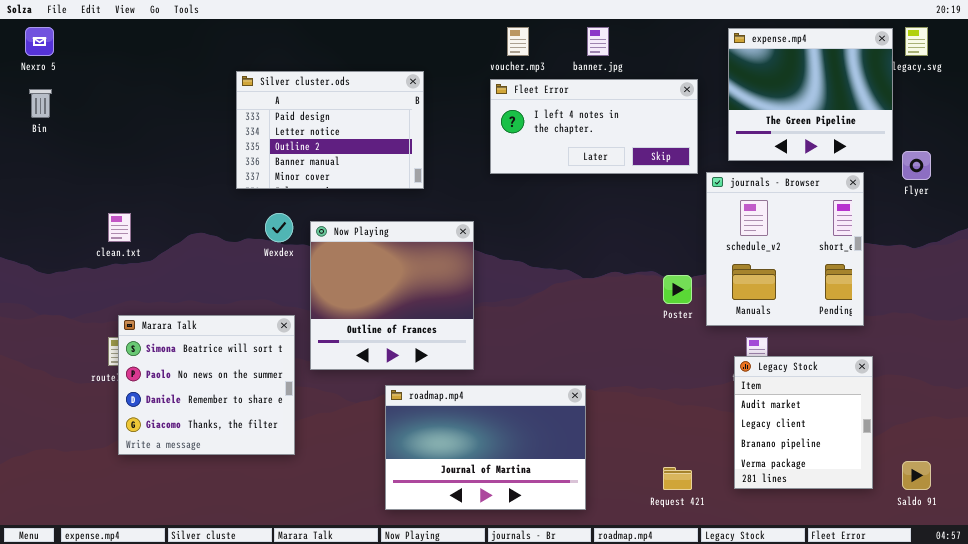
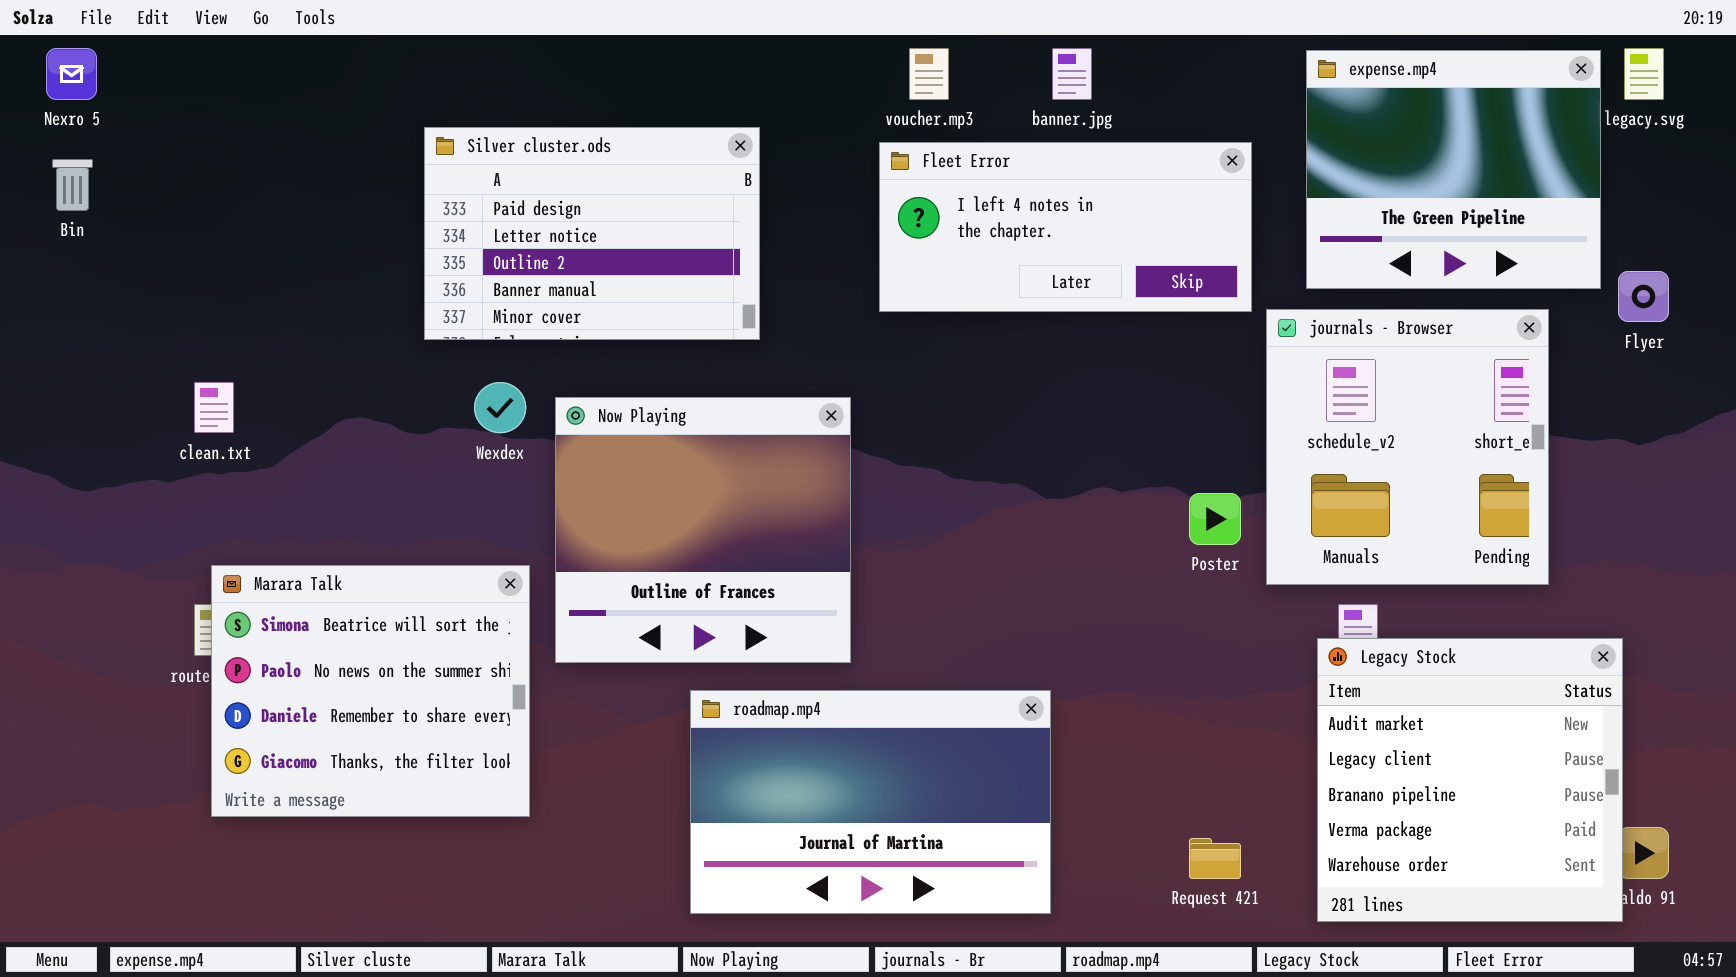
Legacy Stock: [734,356,873,489] -> [1317,638,1623,922], resized

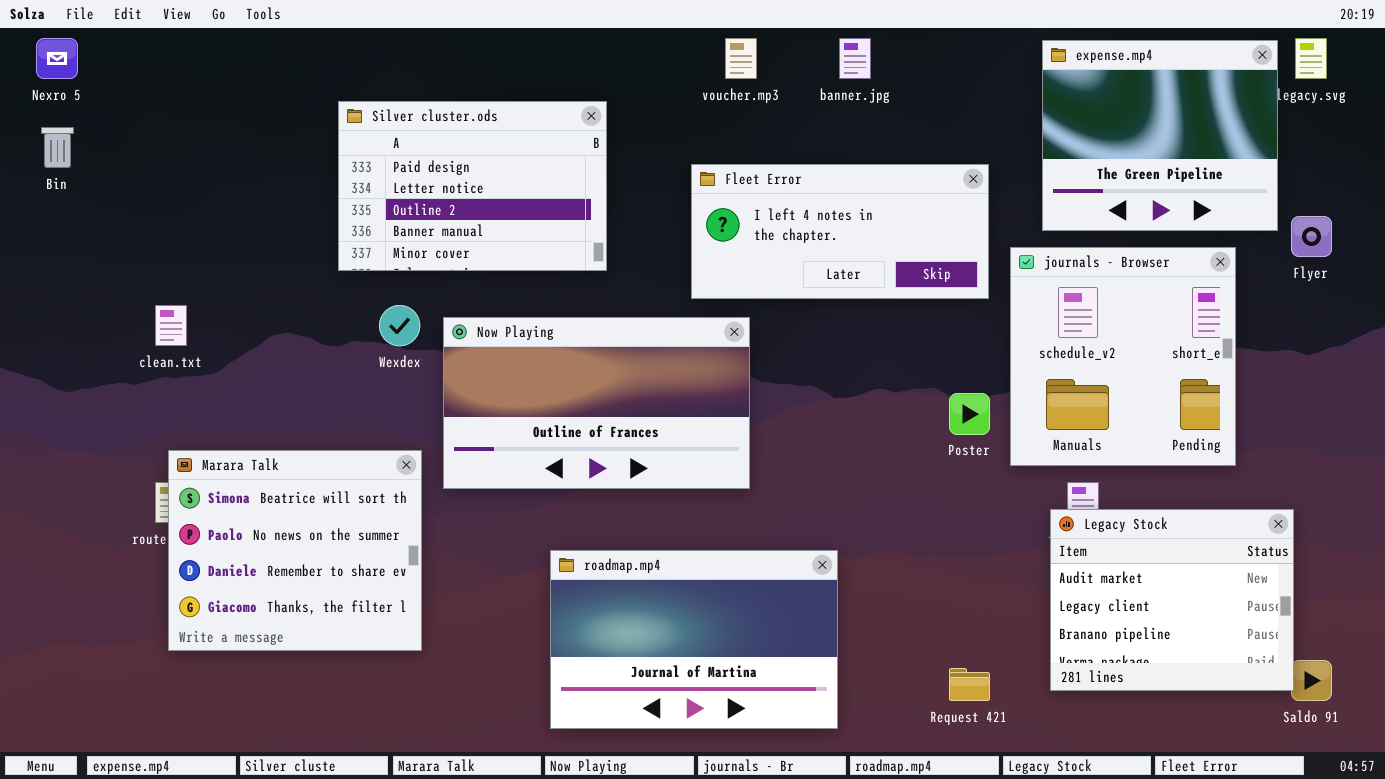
Fleet Error: [879,142,1252,312] -> [691,164,989,299], moved
Now Playing: [555,397,851,663] -> [443,317,750,489], resized
Legacy Stock: [1317,638,1623,922] -> [1050,509,1294,691], resized

